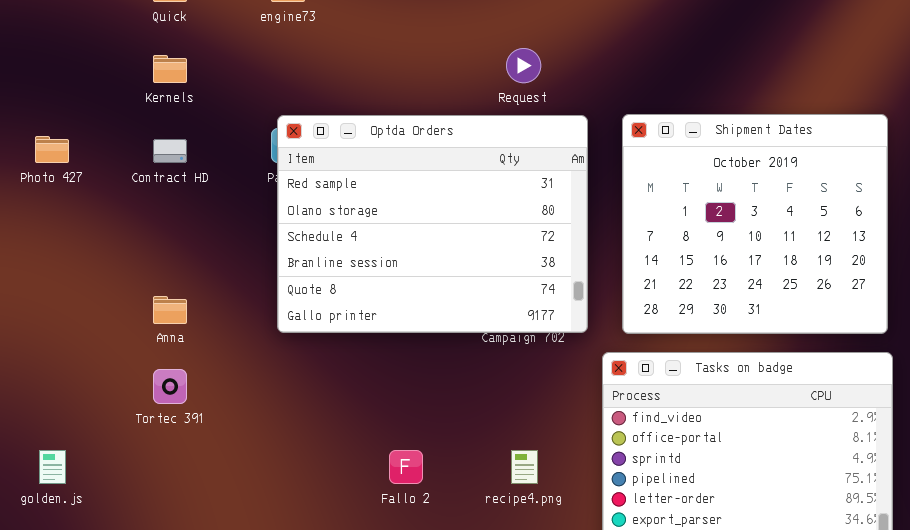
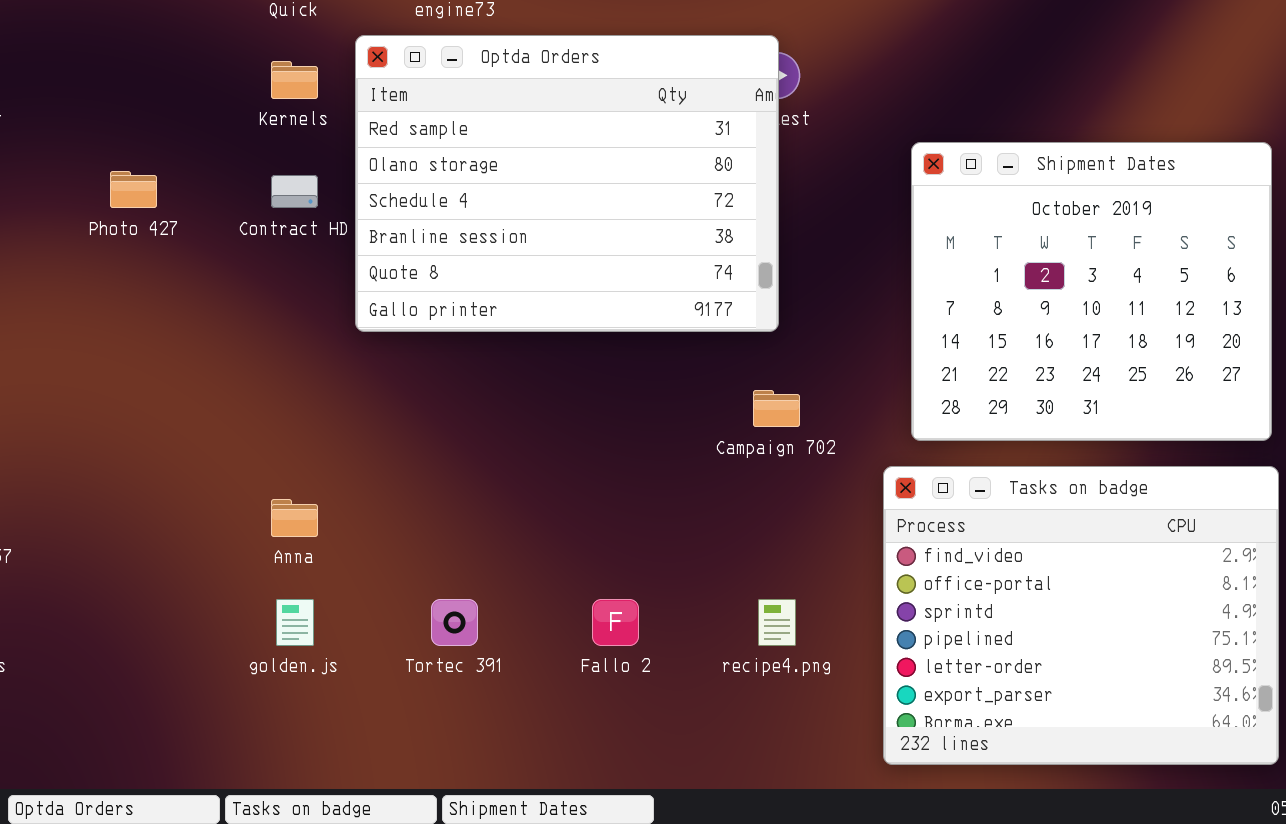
Optda Orders: [277,115,588,333] -> [355,35,779,332], moved
Anna: [153,296,187,324] -> [271,499,318,537], moved
Tortec 391: [153,369,187,404] -> [431,599,478,646], moved
golden.js: [39,450,66,484] -> [276,599,314,646], moved

